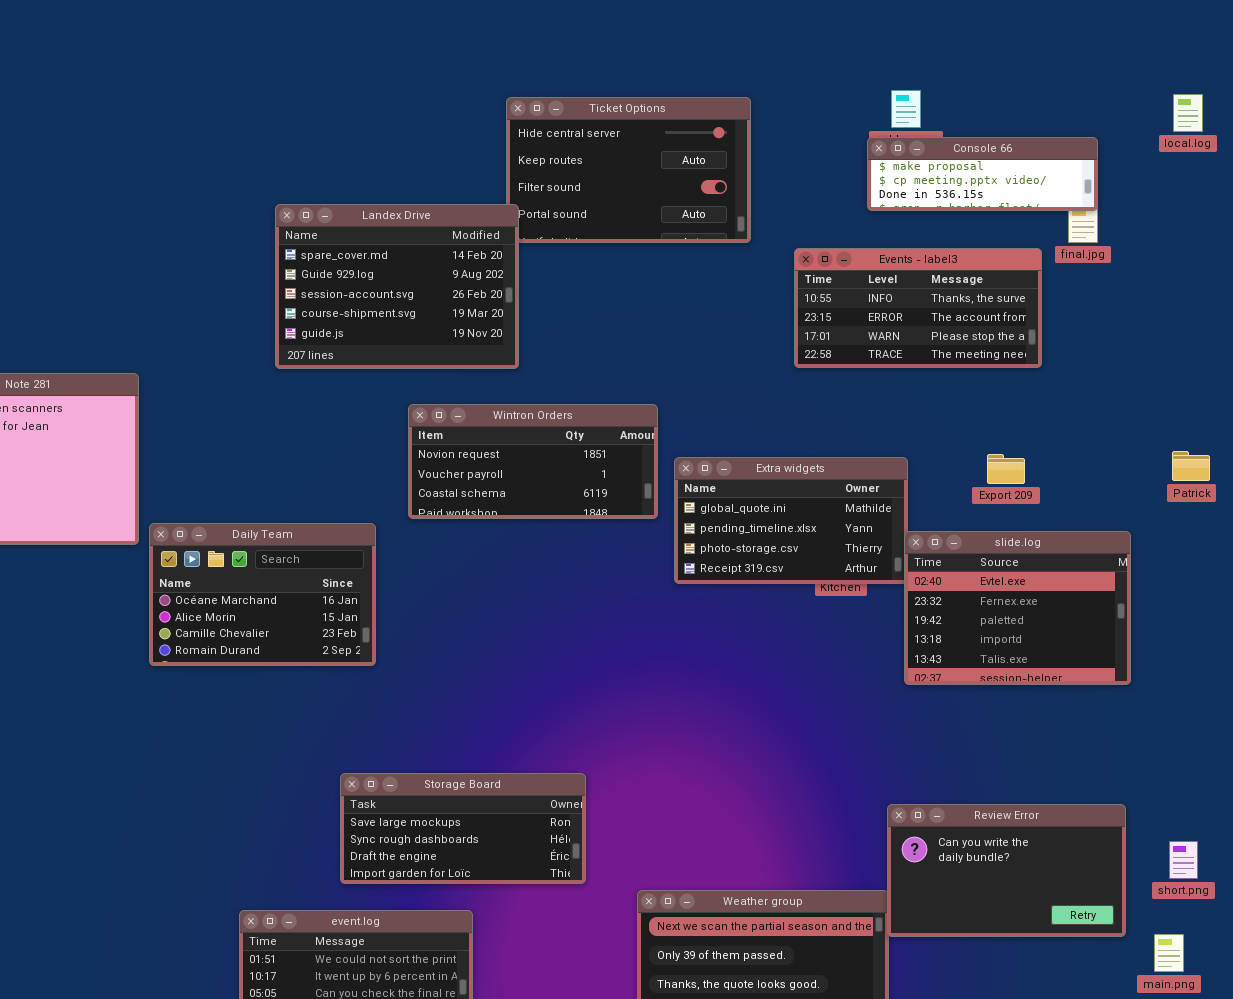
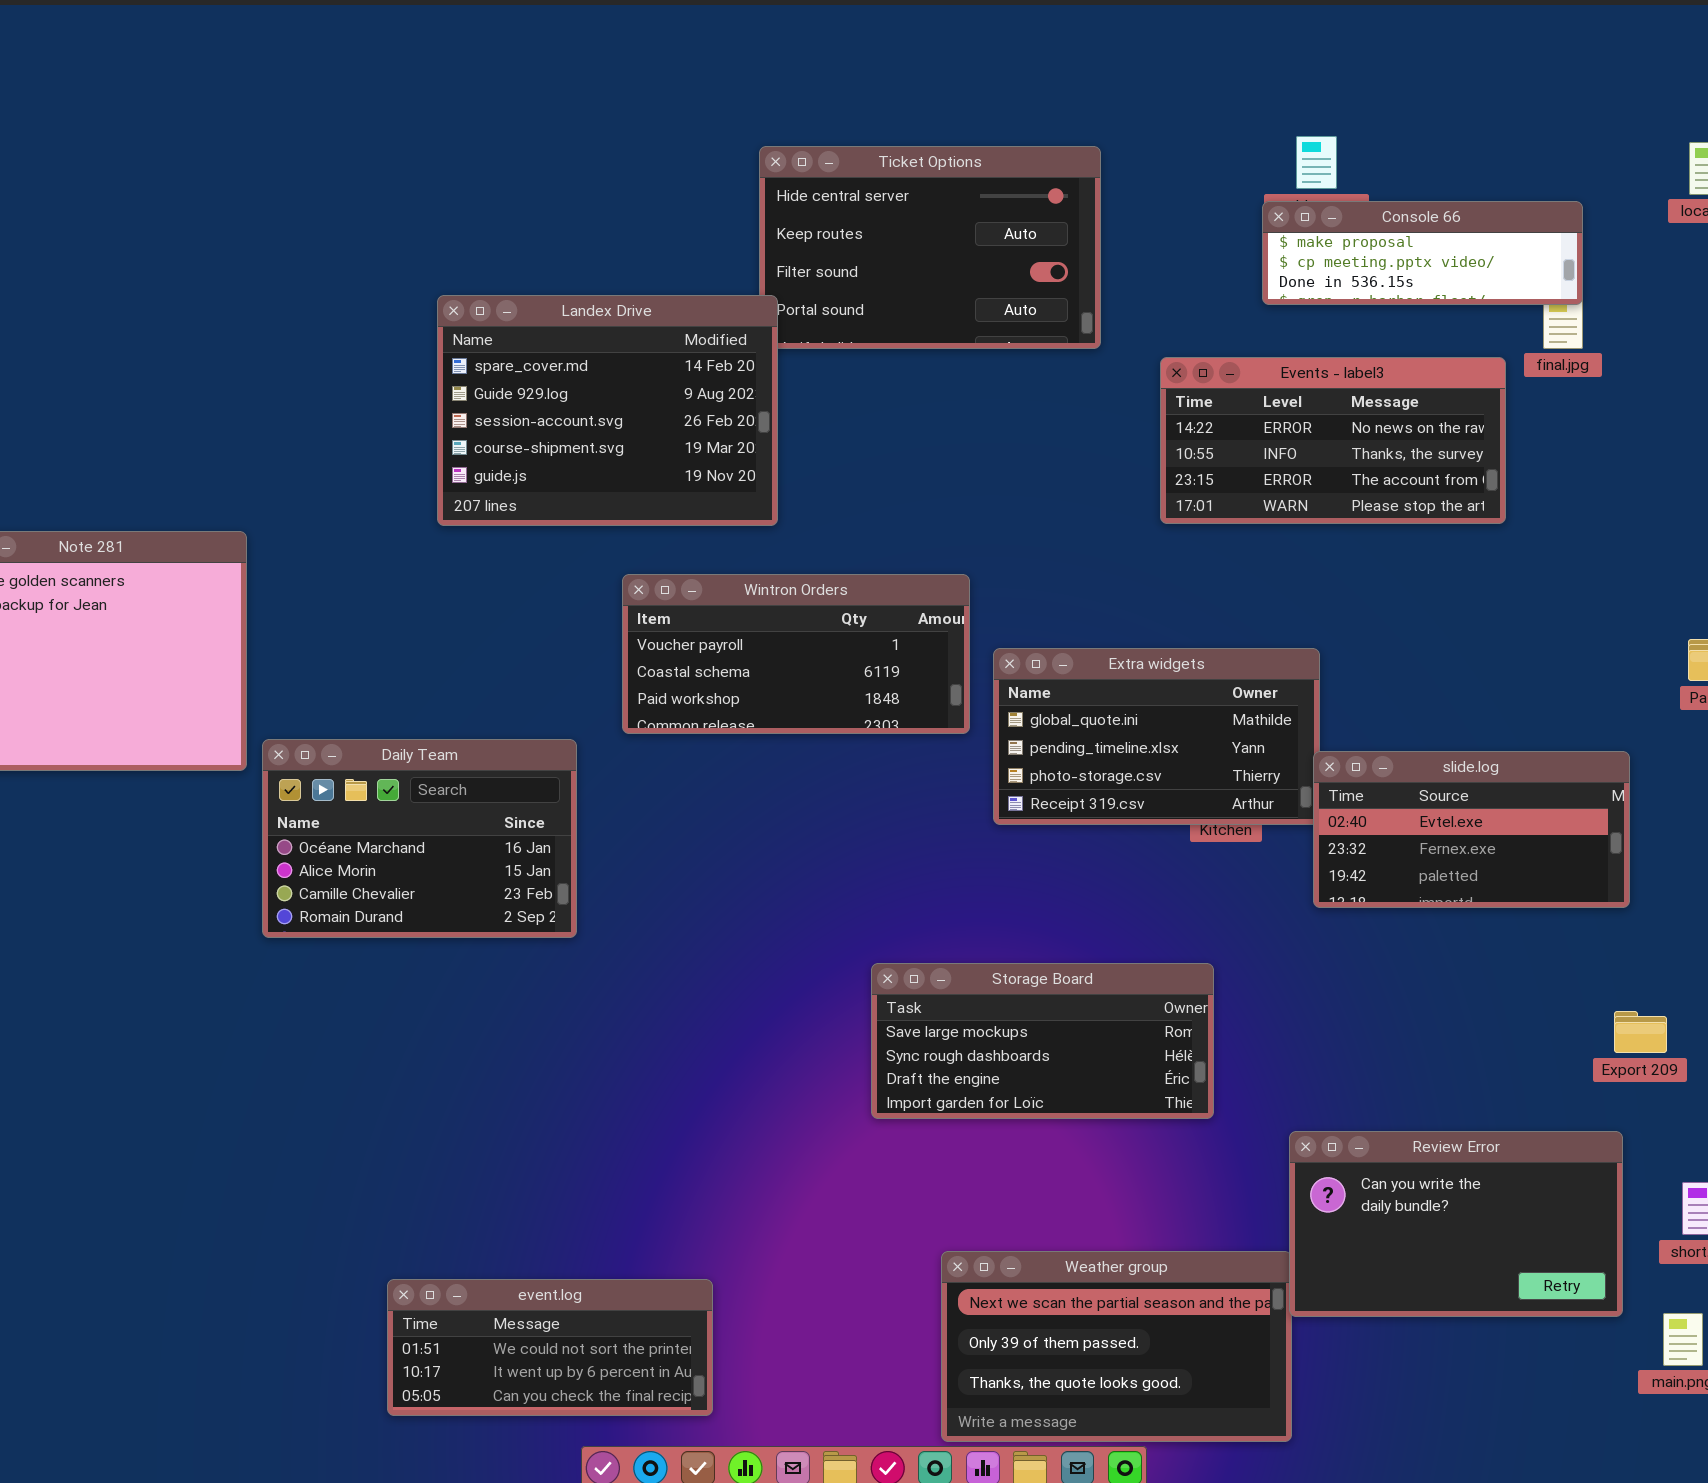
Events - label3: [794,248,1042,368] -> [1160,357,1506,524], scrolled up 1 row
Wintron Orders: [408,404,658,519] -> [622,574,970,734], scrolled down 1 row
Export 209: [987,454,1025,484] -> [1614,1011,1667,1053], moved
slide.log: [904,531,1131,685] -> [1313,751,1630,908], resized
Storage Board: [340,773,586,884] -> [871,963,1214,1119], moved

